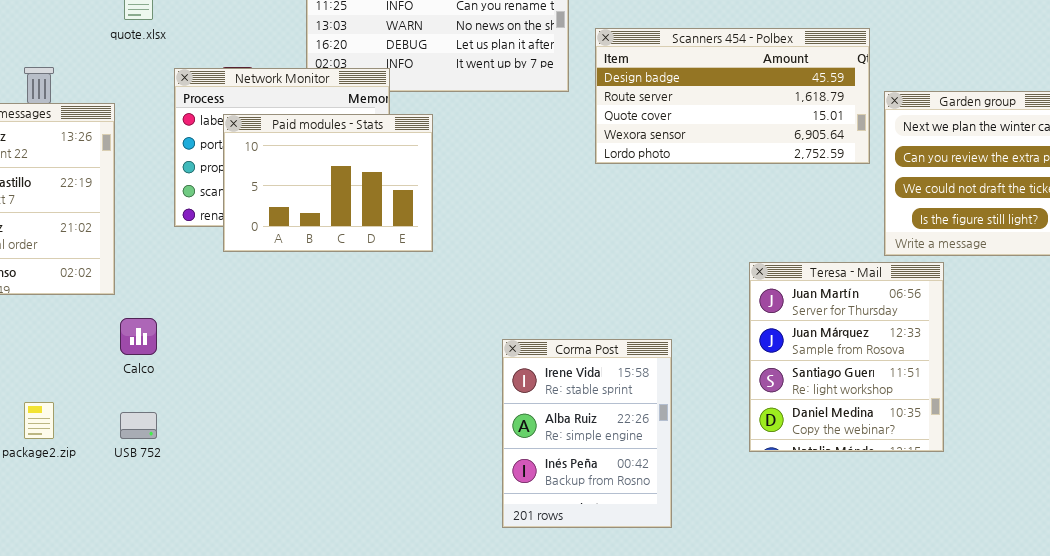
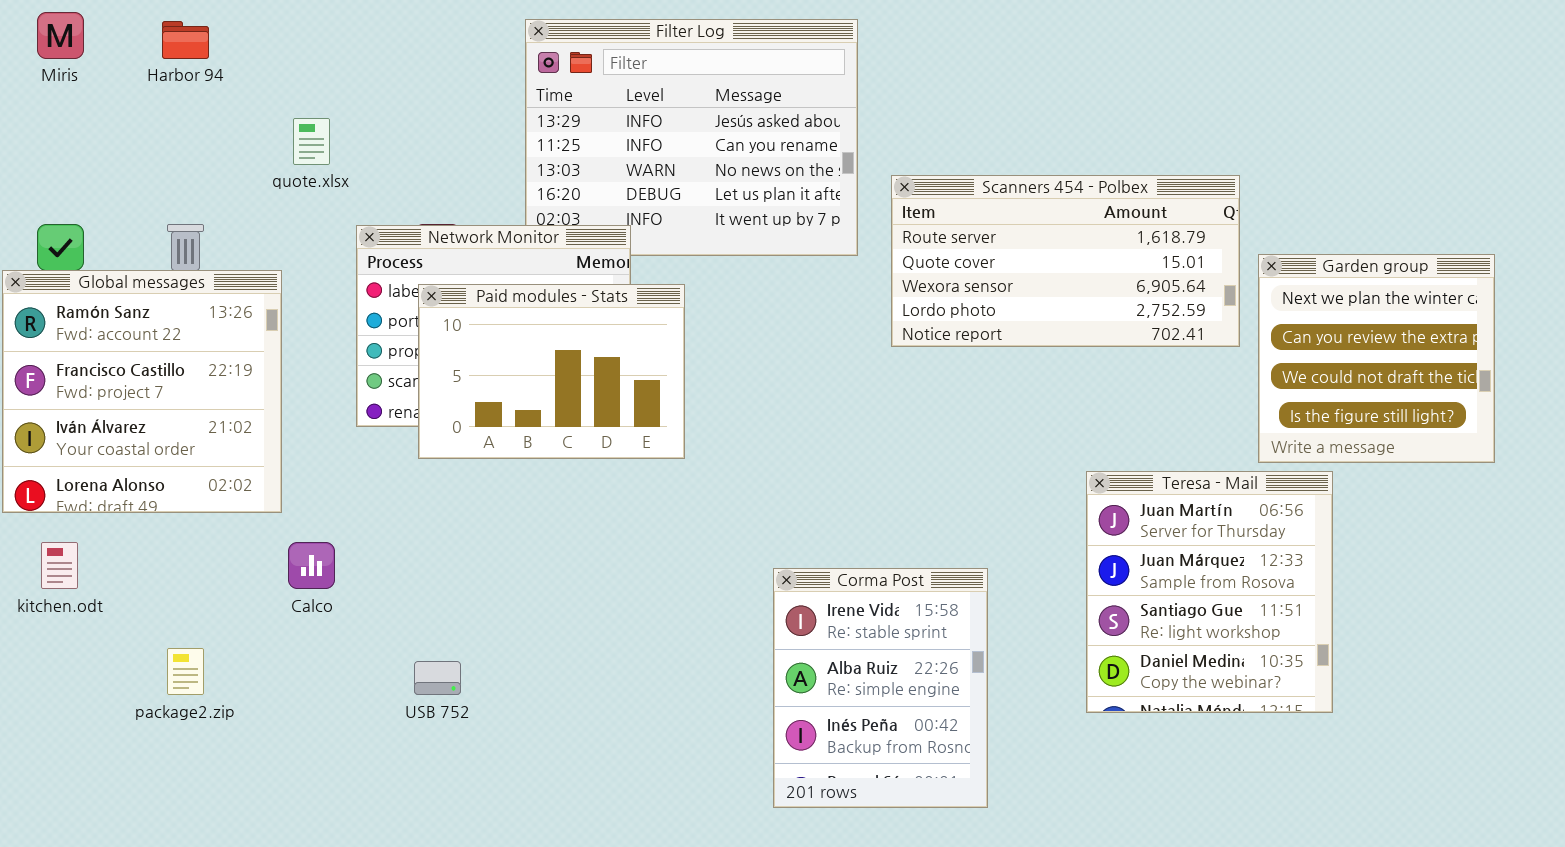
Scanners 454 - Polbex: [595,28,870,164] -> [891,175,1240,347], scrolled down 1 row
USB 752: [120,412,157,439] -> [414,661,461,695], moved

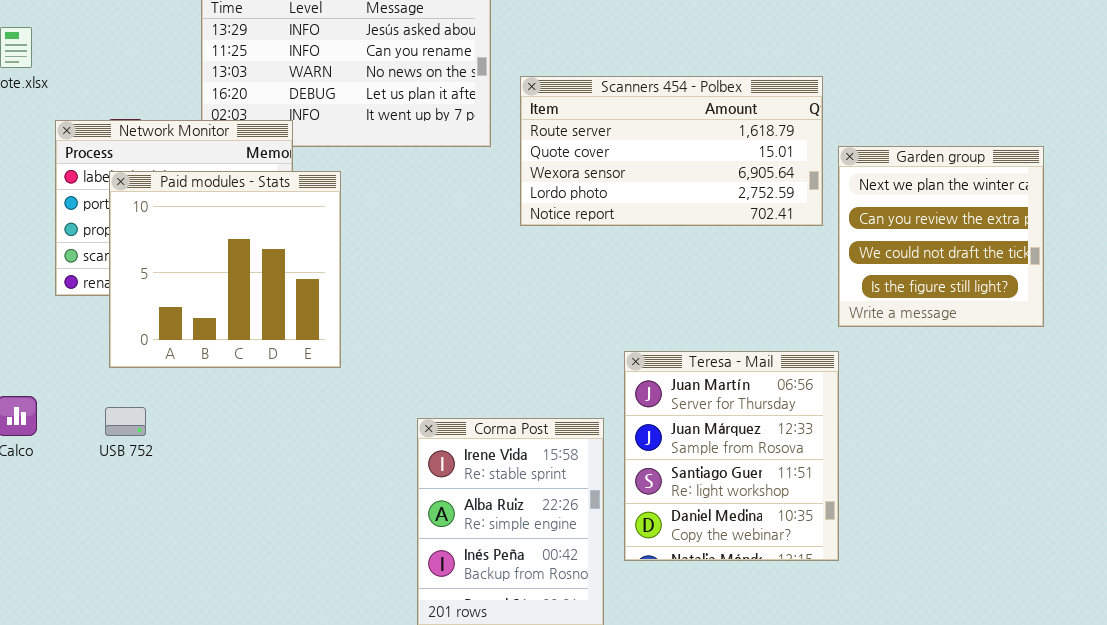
Paid modules - Stats: [418,284,685,459] -> [109,171,341,368], resized
Teresa - Mail: [1086,471,1333,713] -> [624,351,839,561], moved
USB 752: [414,661,461,695] -> [105,407,146,436], moved

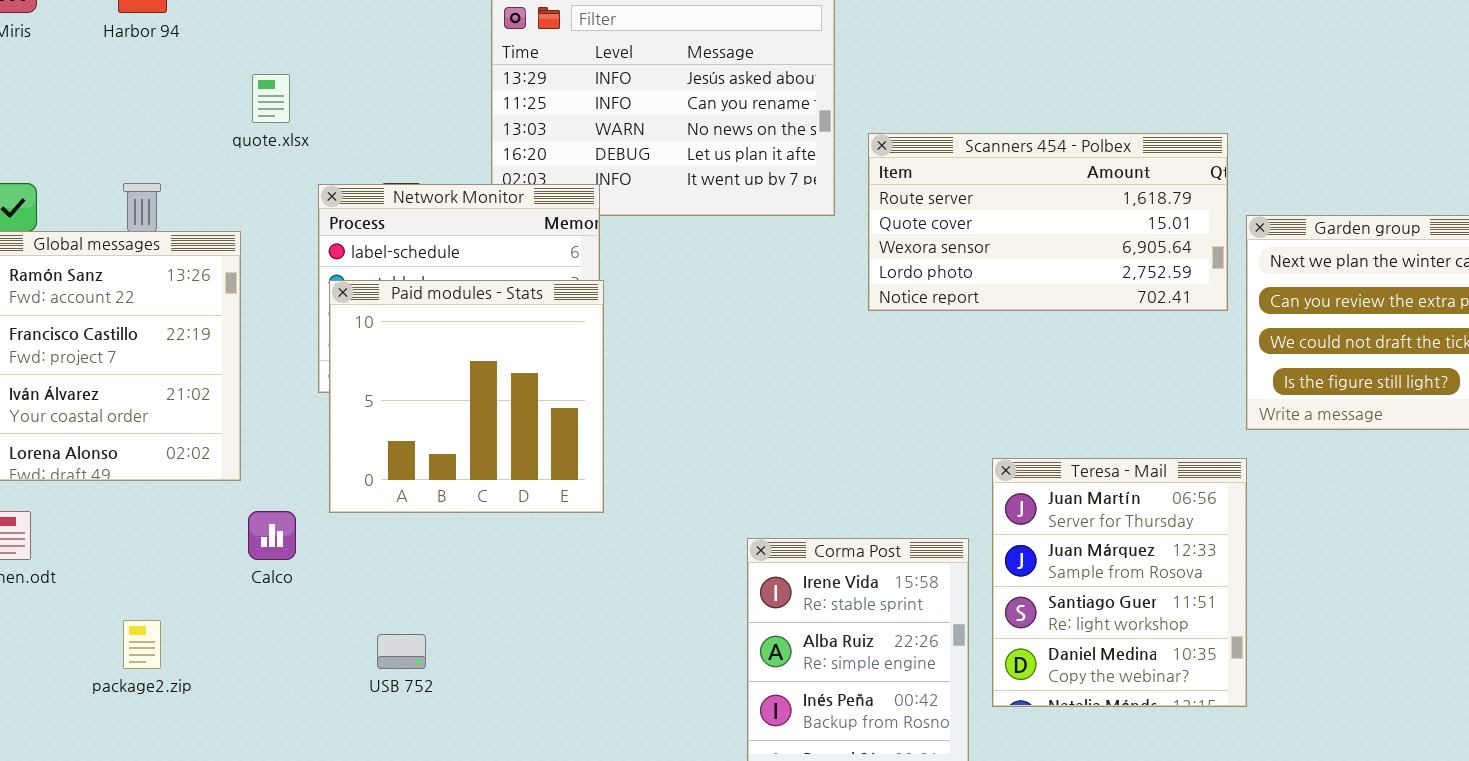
Paid modules - Stats: [109,171,341,368] -> [329,280,604,513], moved
USB 752: [105,407,146,436] -> [377,634,426,669], moved

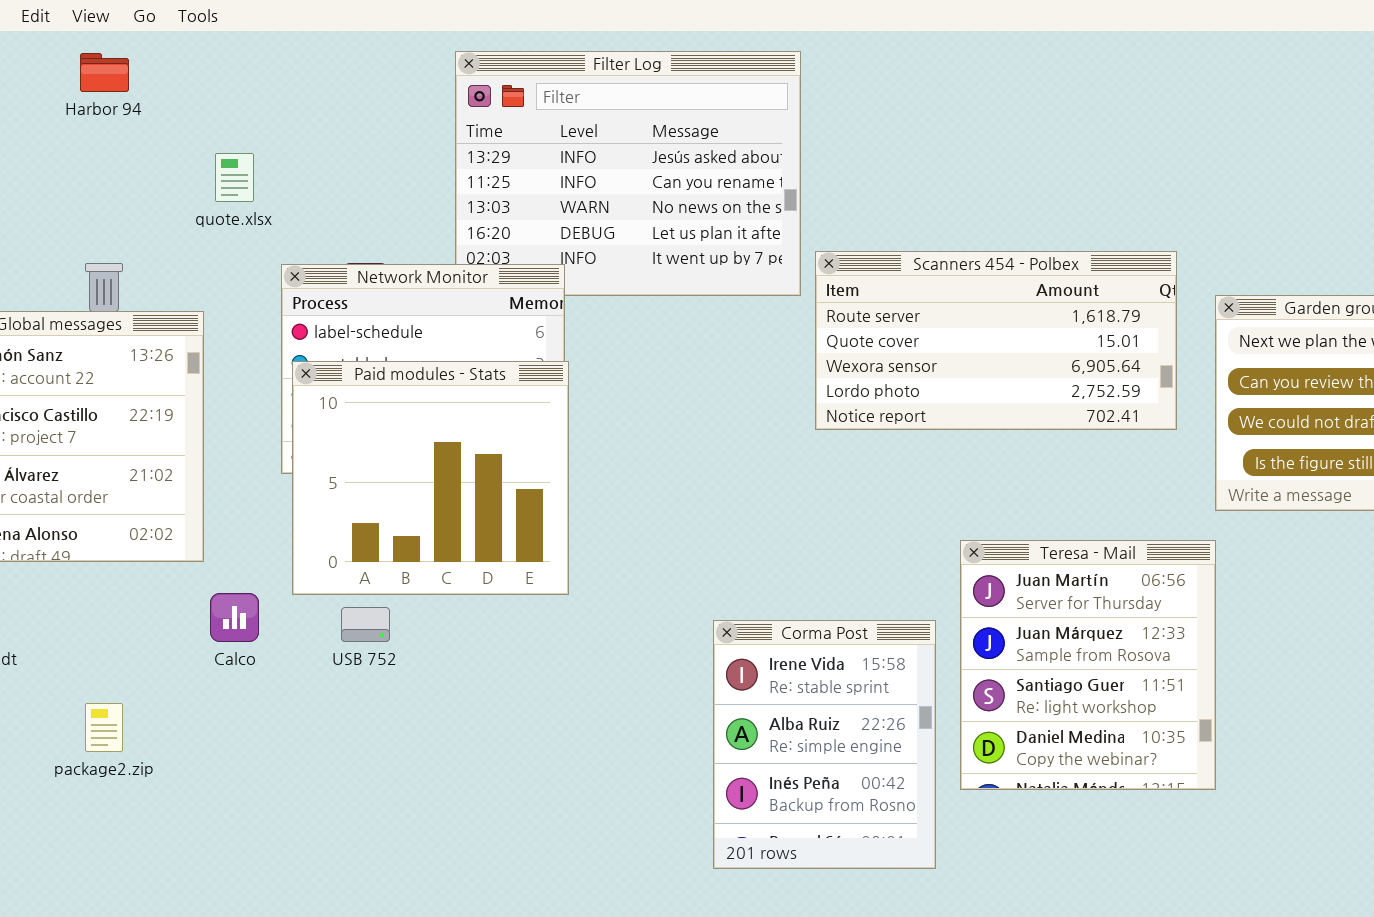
Scanners 454 - Polbex: [868,133,1228,311] -> [815,251,1177,430], moved
USB 752: [377,634,426,669] -> [341,607,390,642], moved

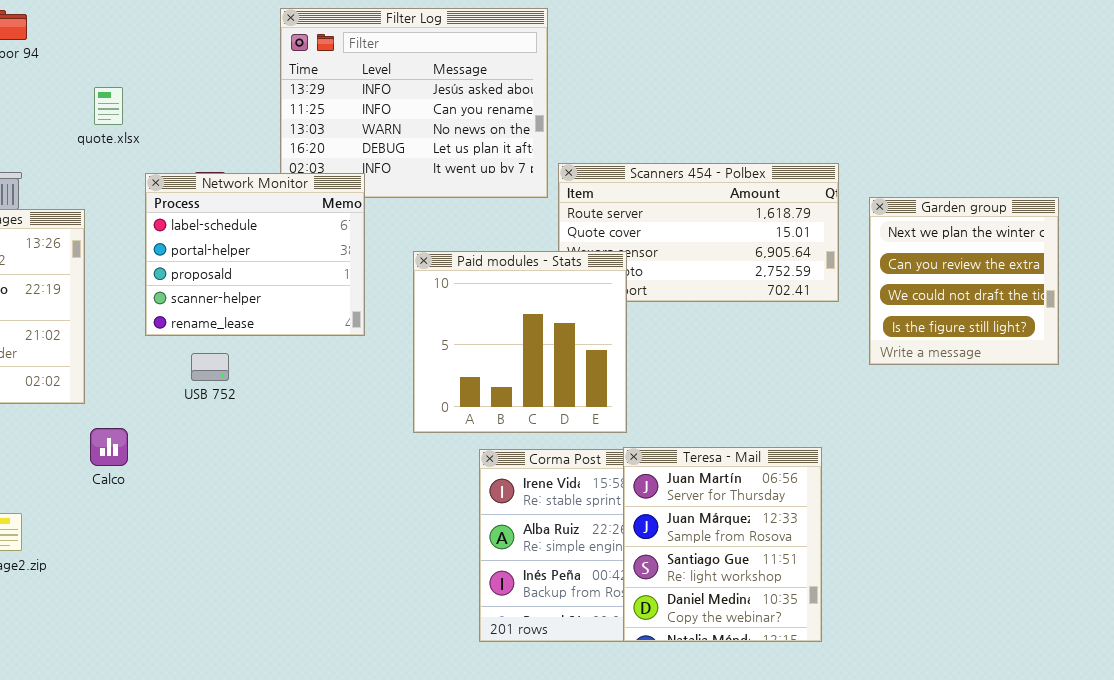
Paid modules - Stats: [292,361,569,595] -> [413,251,627,433], moved
Teresa - Mail: [960,540,1216,790] -> [623,447,822,642], moved
USB 752: [341,607,390,642] -> [191,353,229,381], moved

